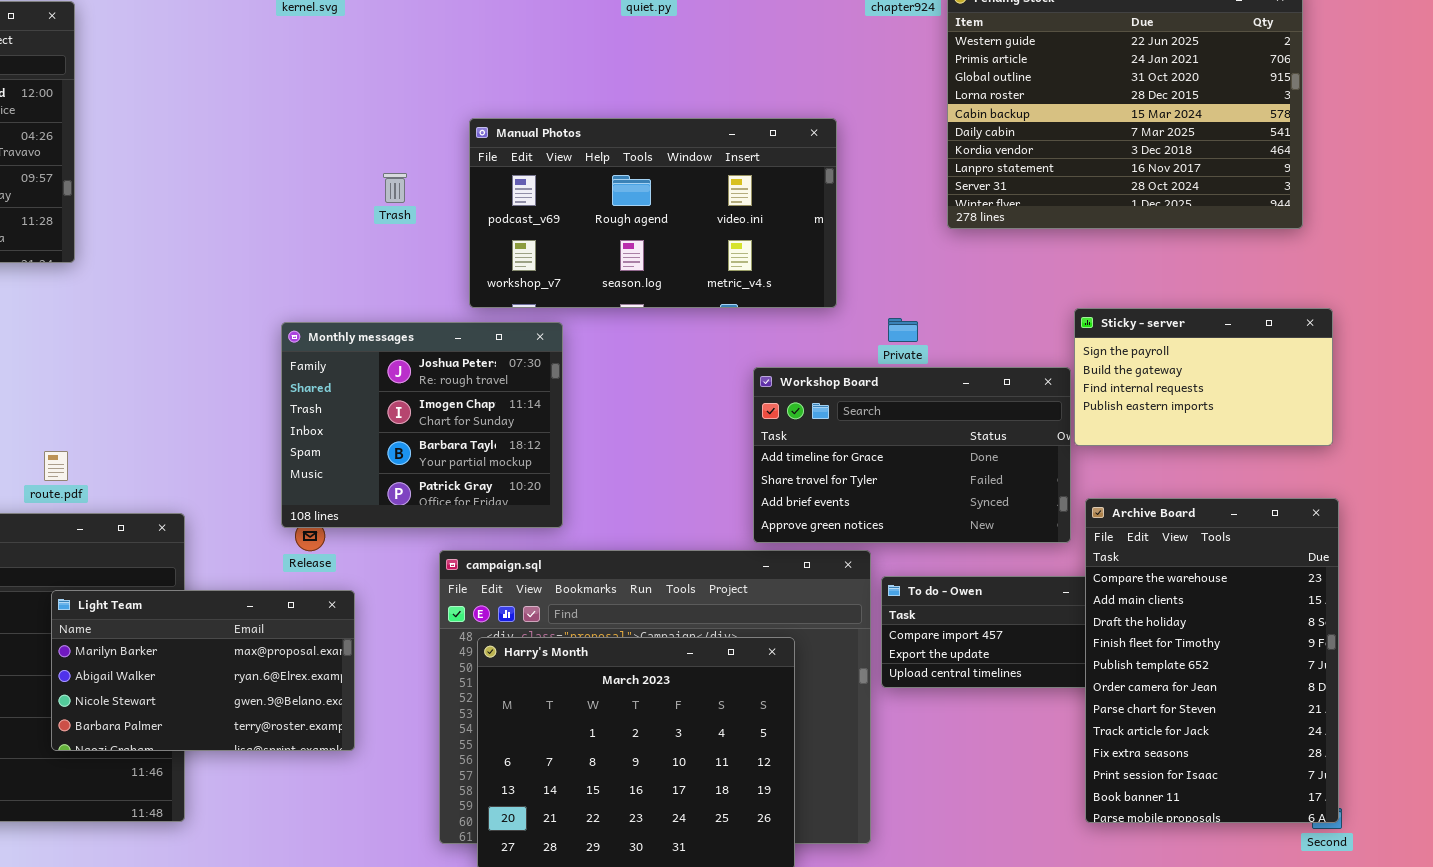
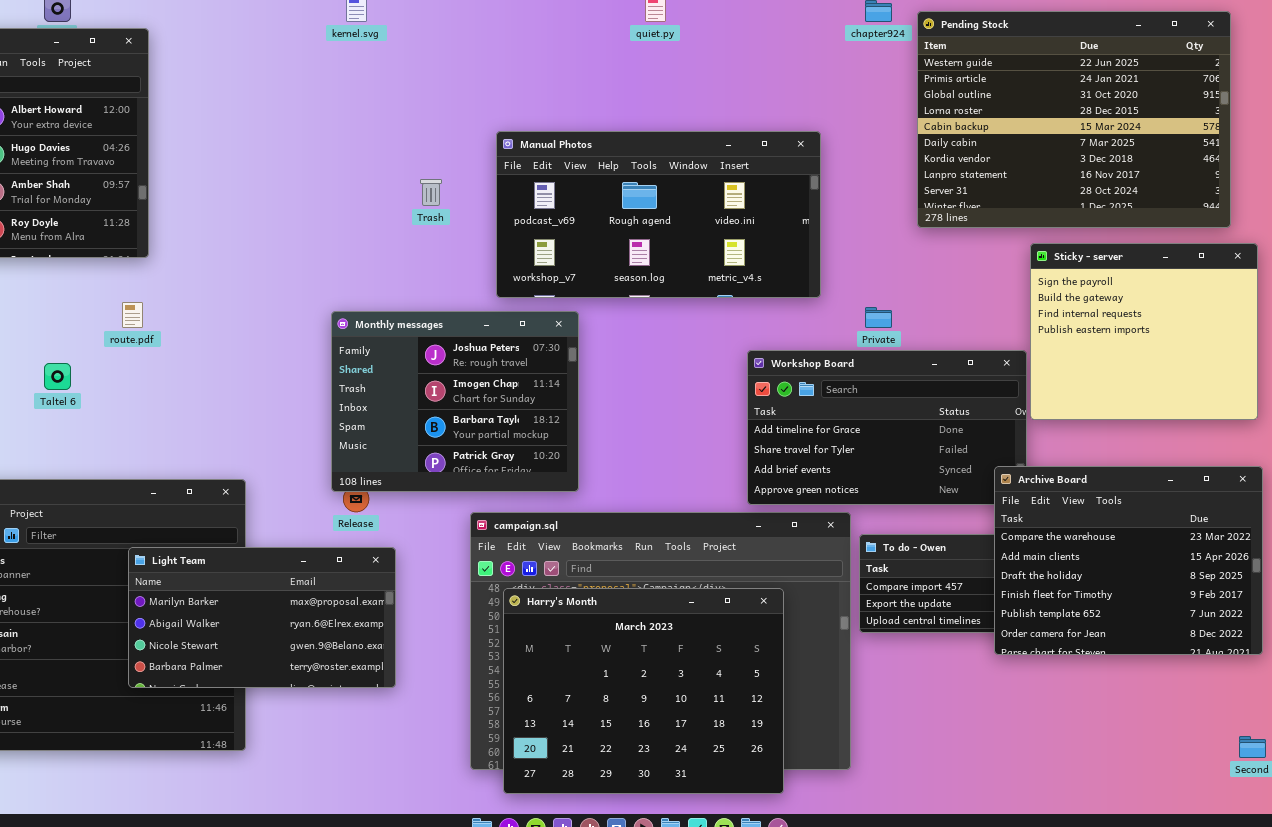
Sticky - server: [1074,308,1333,446] -> [1030,243,1258,420], resized
route.pdf: [44,451,68,481] -> [122,302,143,328], moved
Archive Board: [1085,498,1339,823] -> [994,466,1263,655], resized

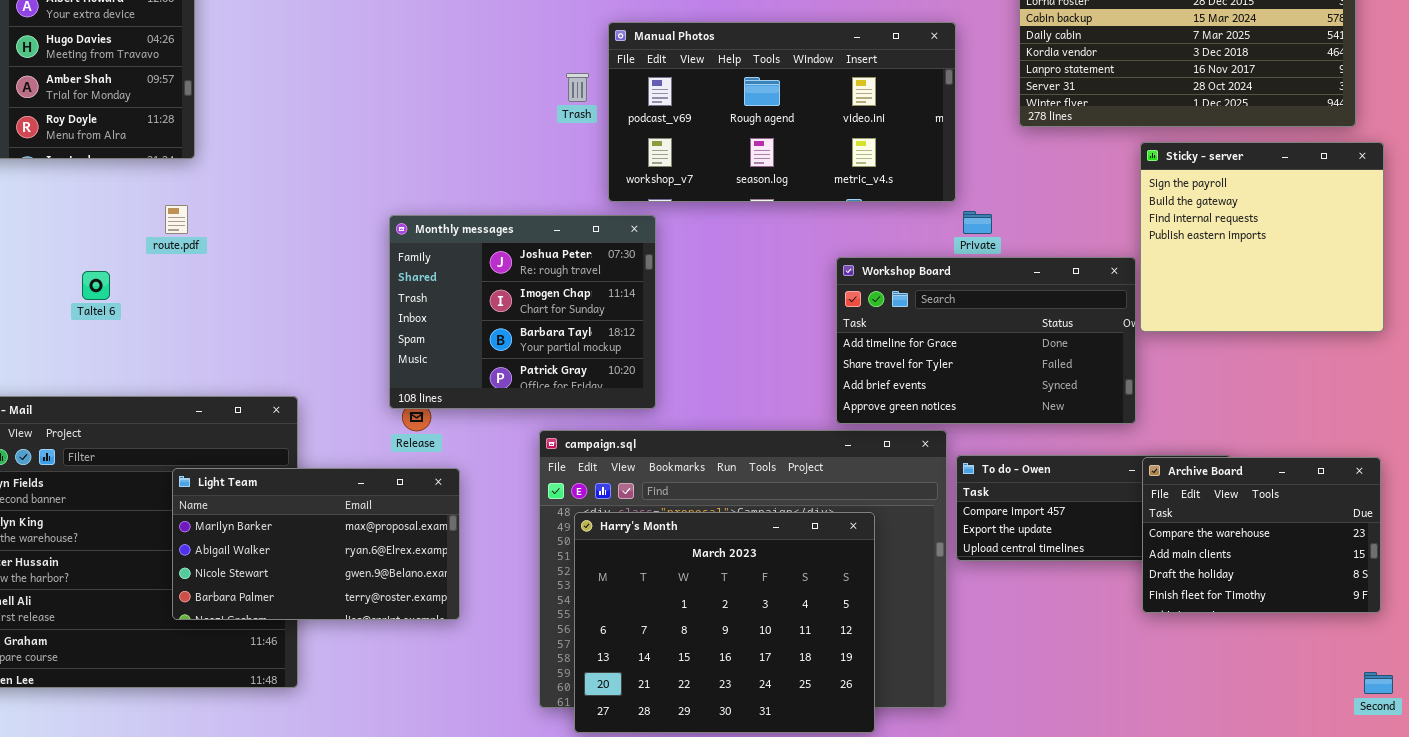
Manual Photos: [496,131,821,298] -> [608,22,956,202], moved
Trash: [420,179,442,206] -> [566,73,589,102], moved
Archive Board: [994,466,1263,655] -> [1142,457,1381,613], moved, resized

